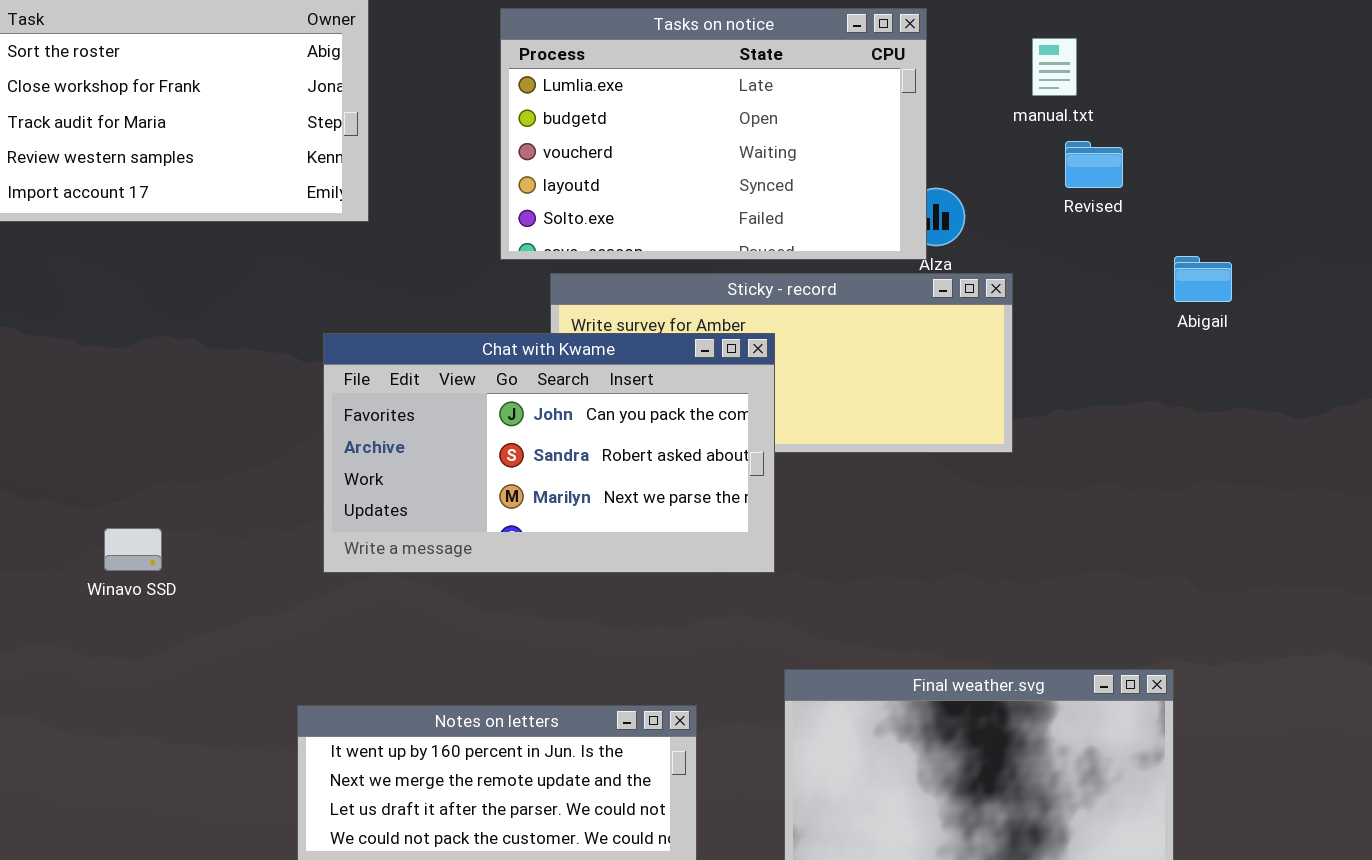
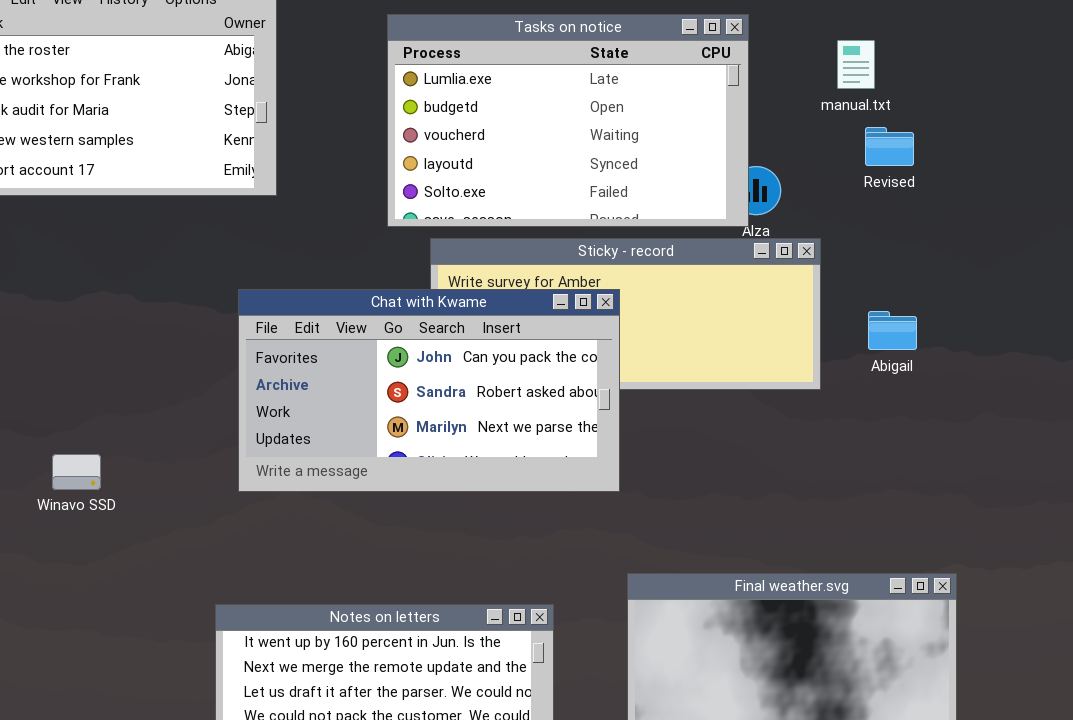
Abigail: [1174,256,1232,302] -> [868,311,917,350], moved

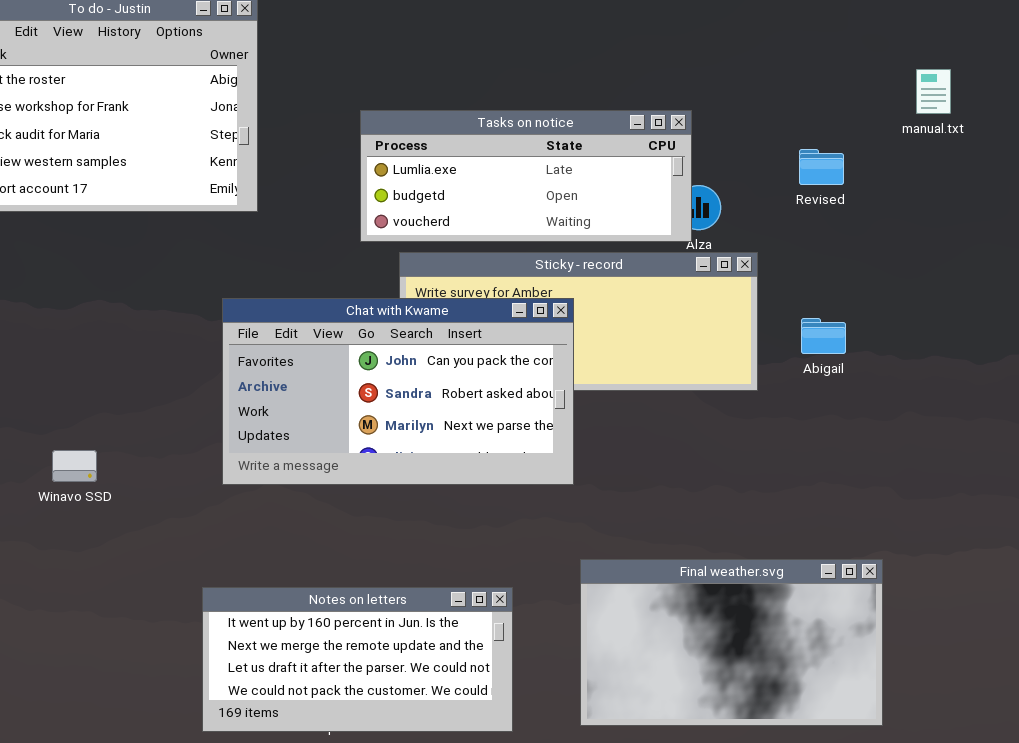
Tasks on notice: [387,14,749,227] -> [360,110,692,242], resized
manual.txt: [837,40,875,89] -> [916,69,951,114], moved

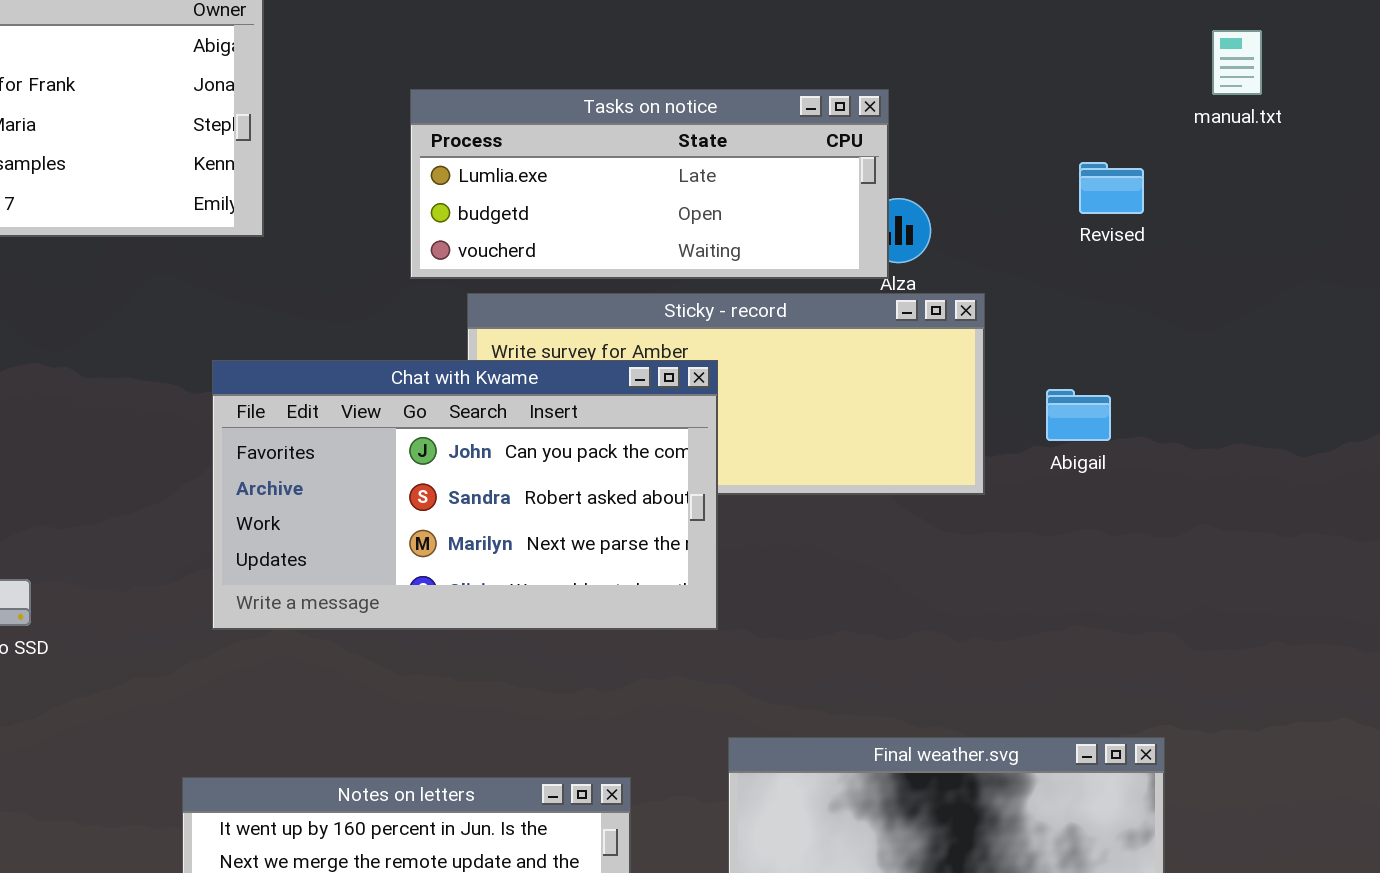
Revised: [799,149,844,185] -> [1079,162,1144,214], moved

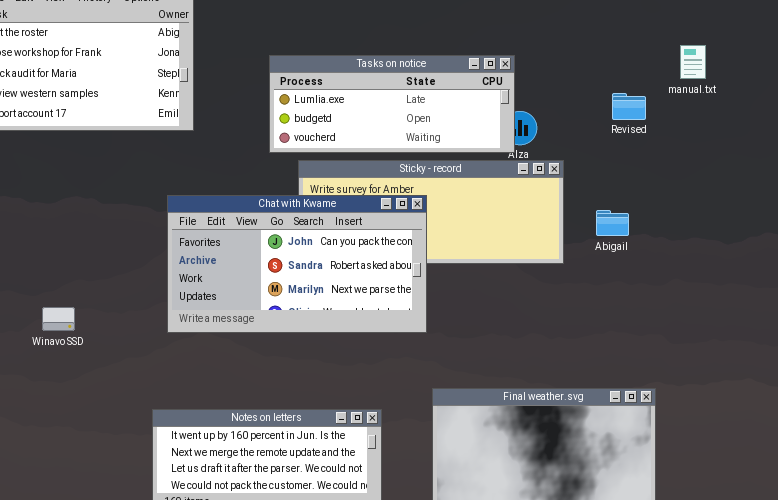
manual.txt: [1212,30,1262,95] -> [680,45,706,79], moved

